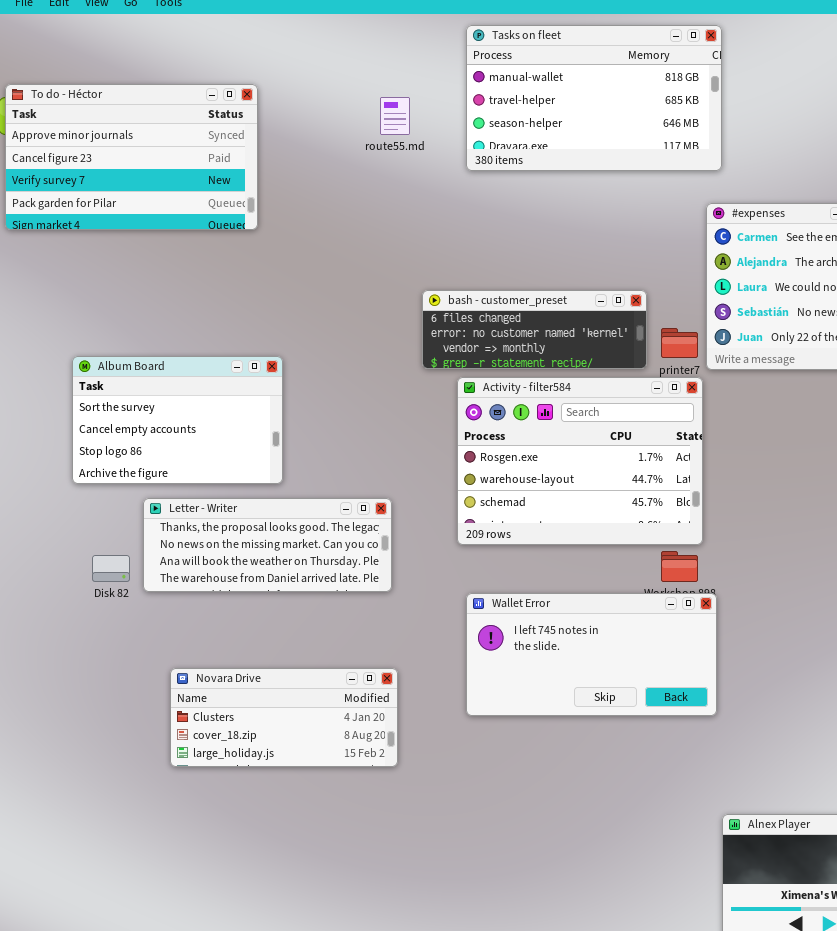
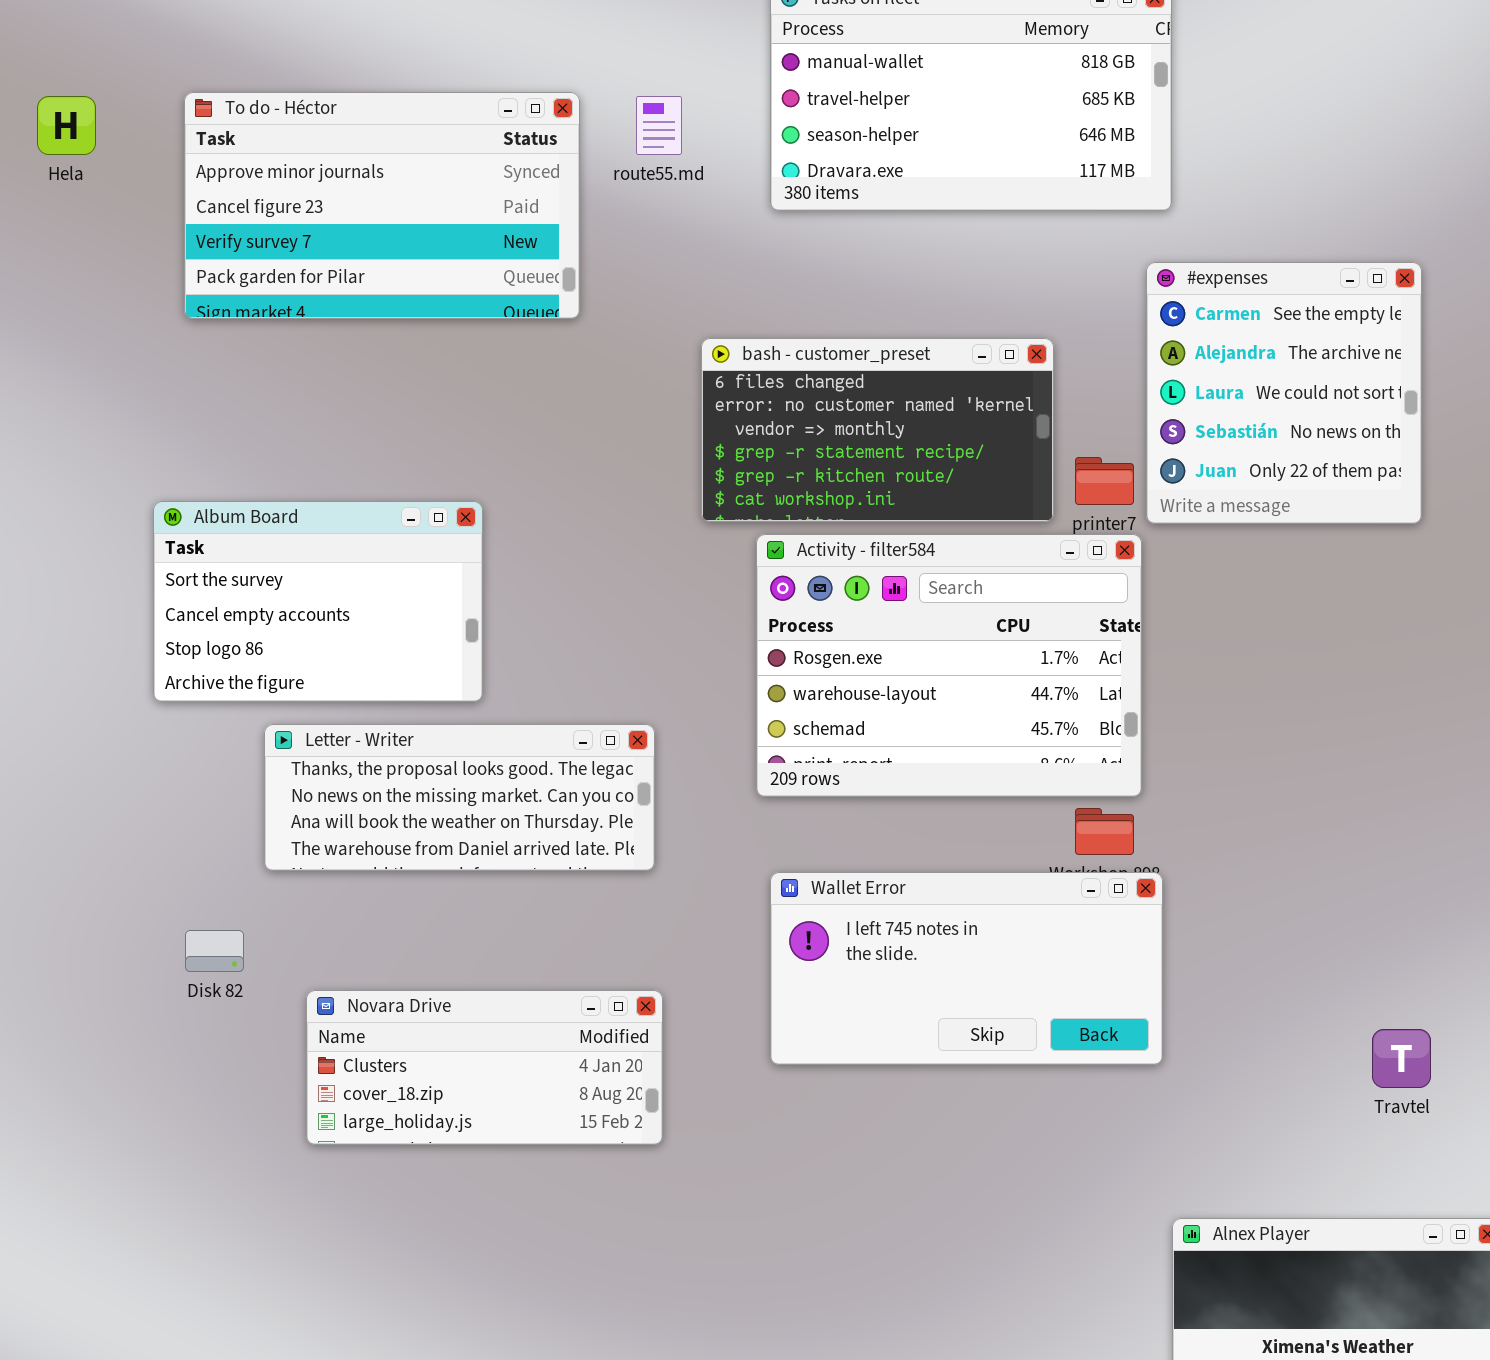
To do - Héctor: [5,84,258,230] -> [184,92,580,319], moved
bash - customer_preset: [422,290,647,369] -> [701,338,1054,522], resized
Disk 82: [92,555,130,582] -> [185,930,244,972], moved

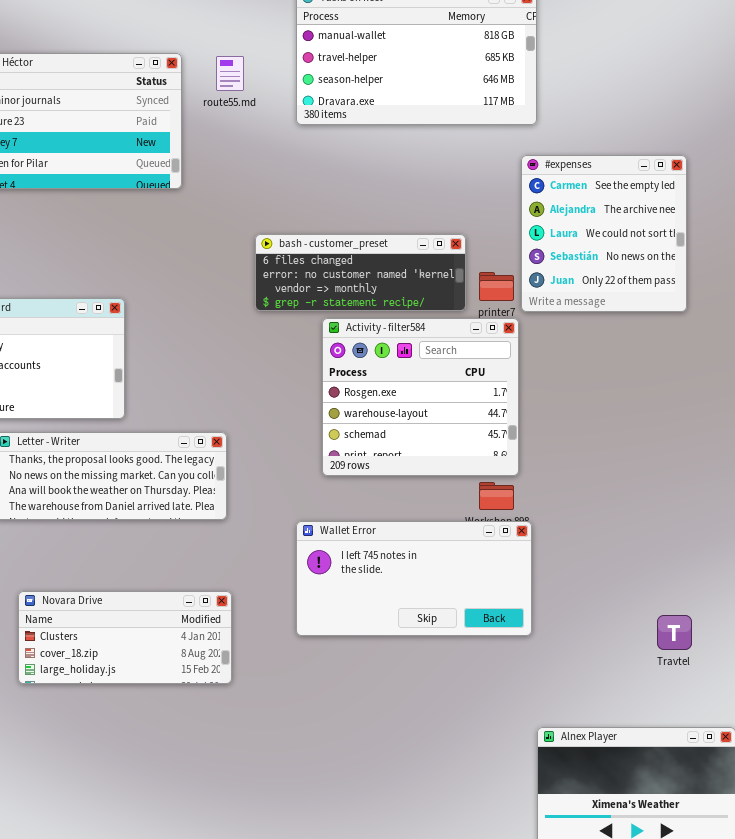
bash - customer_preset: [701,338,1054,522] -> [255,234,466,311], resized
Activity - filter584: [756,534,1142,797] -> [322,318,519,476], resized

